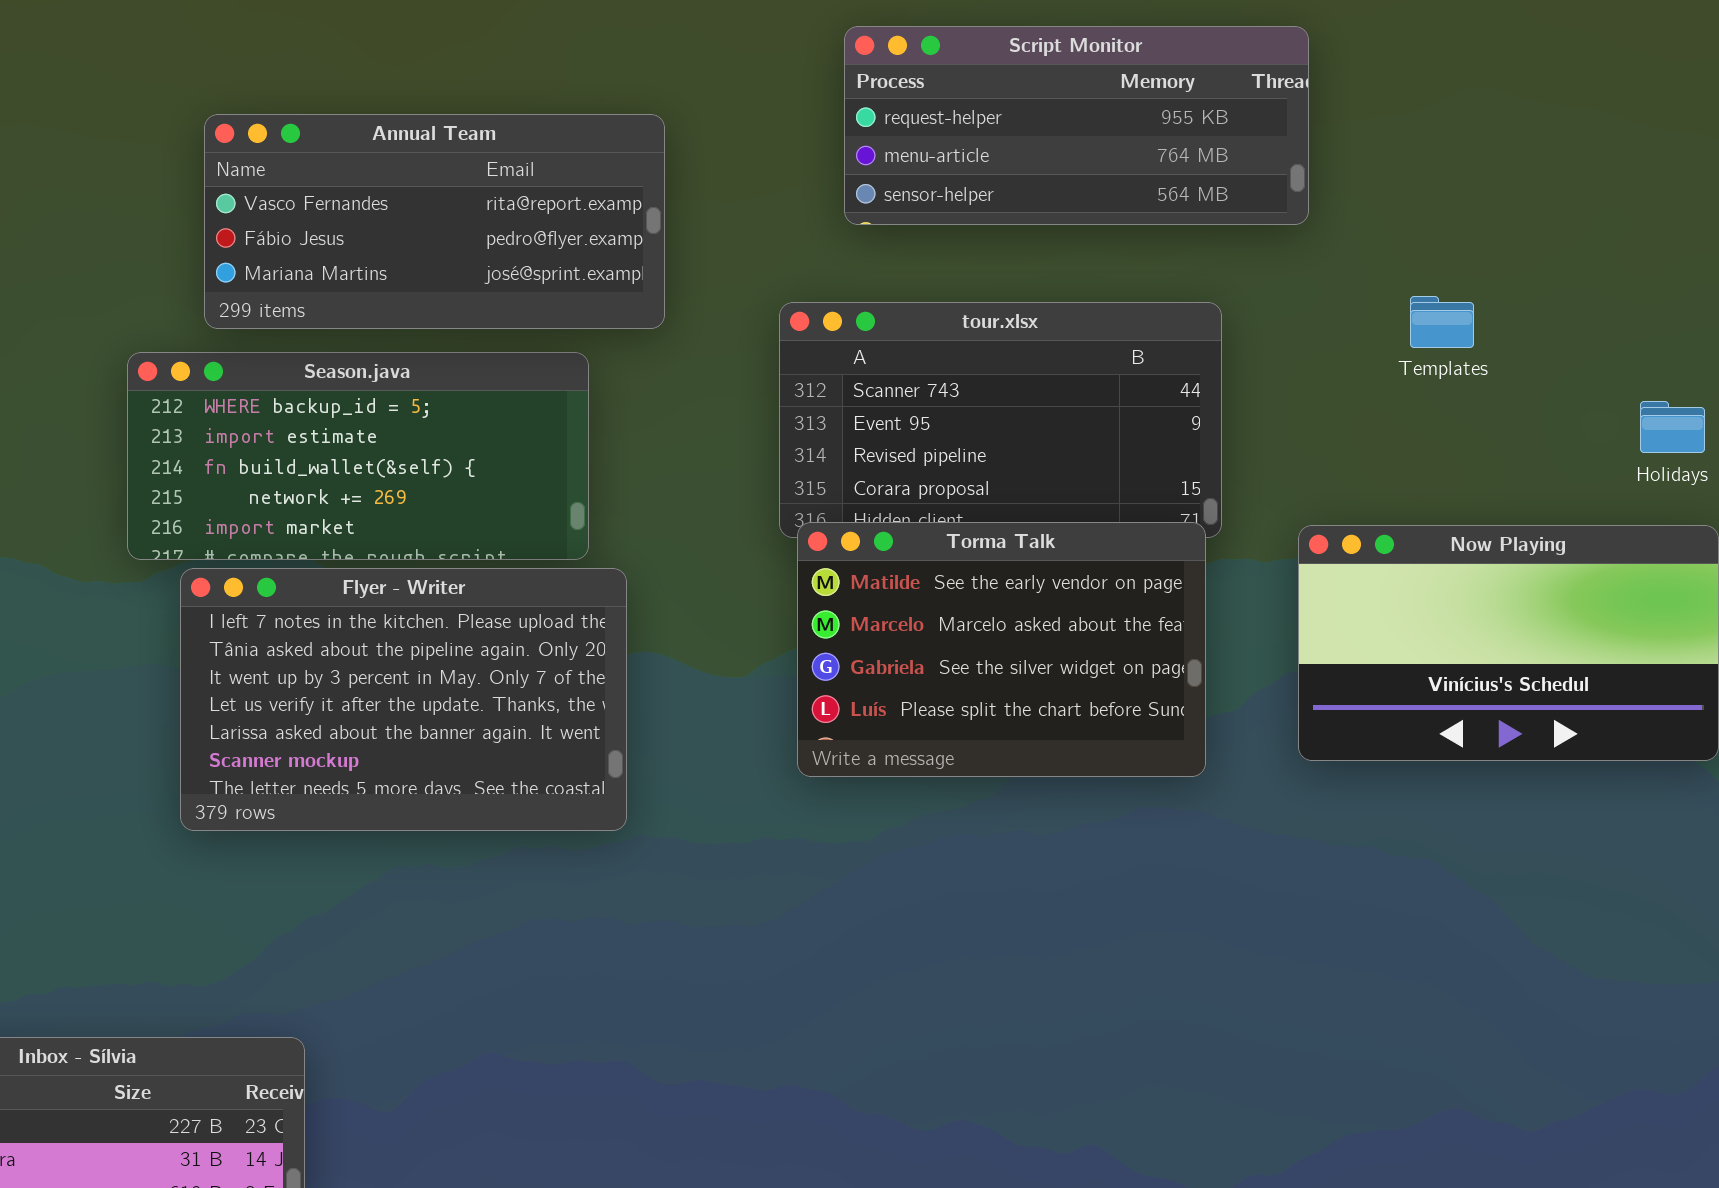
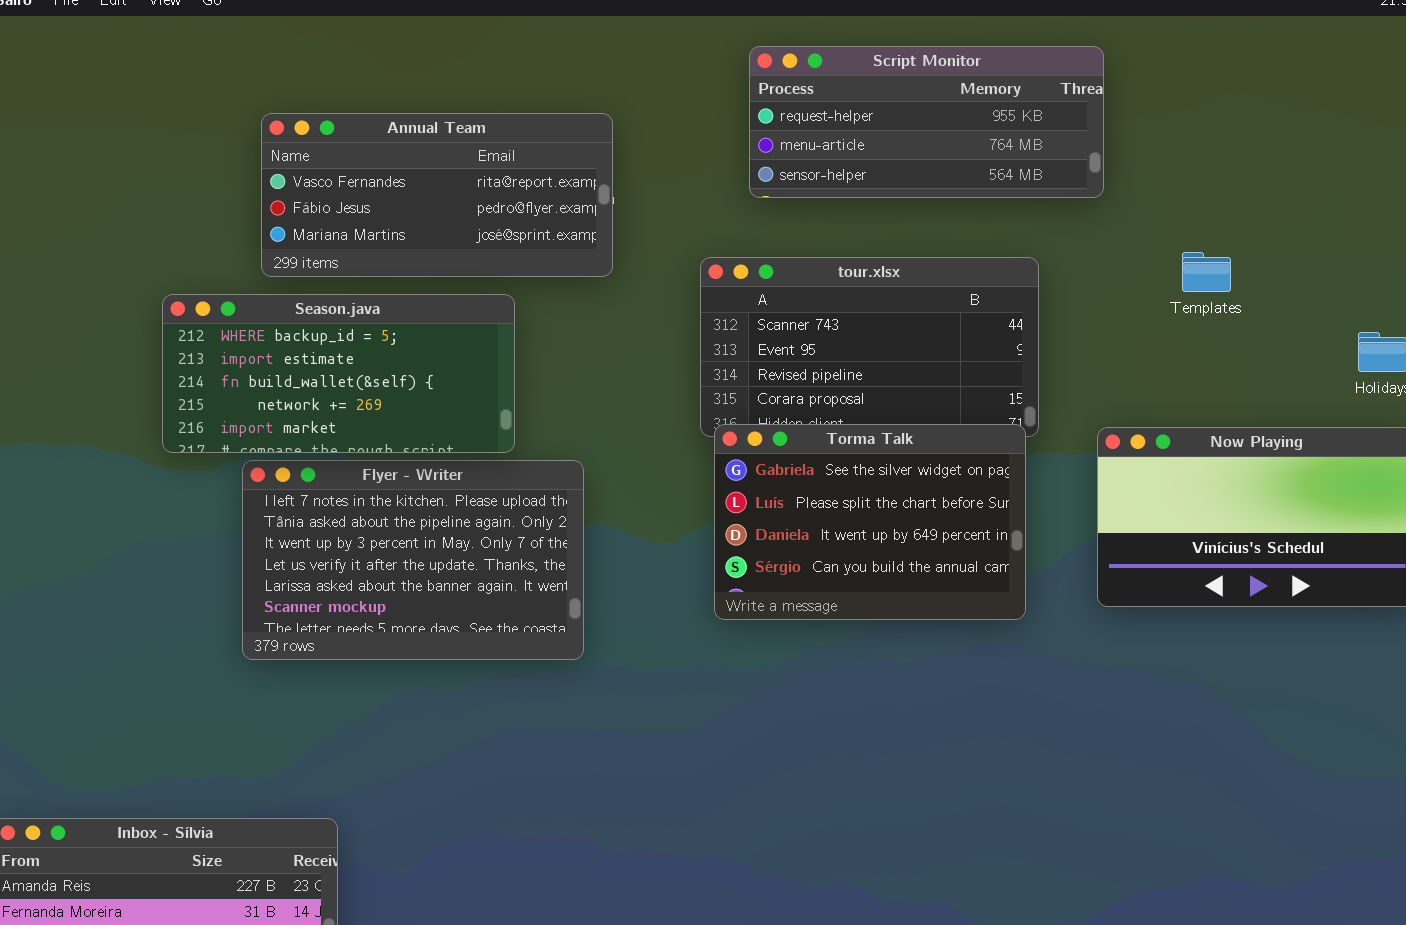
Season.java: [127,352,589,560] -> [162,294,515,453], moved
Torma Talk: [797,522,1206,777] -> [714,424,1026,620], scrolled down 2 rows

